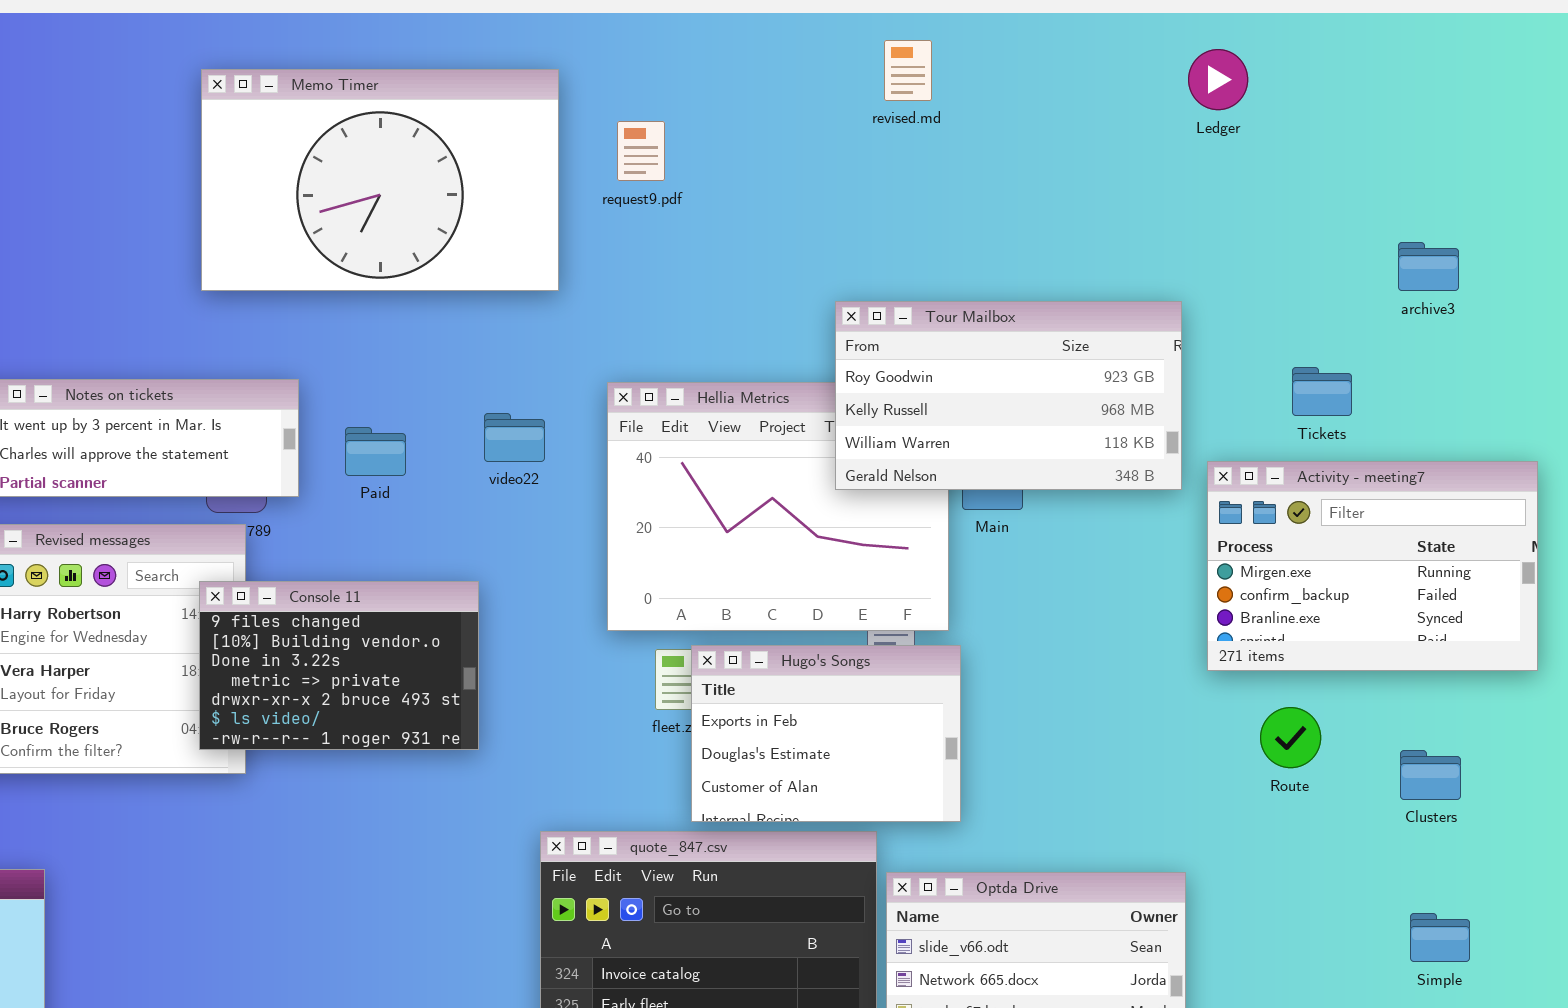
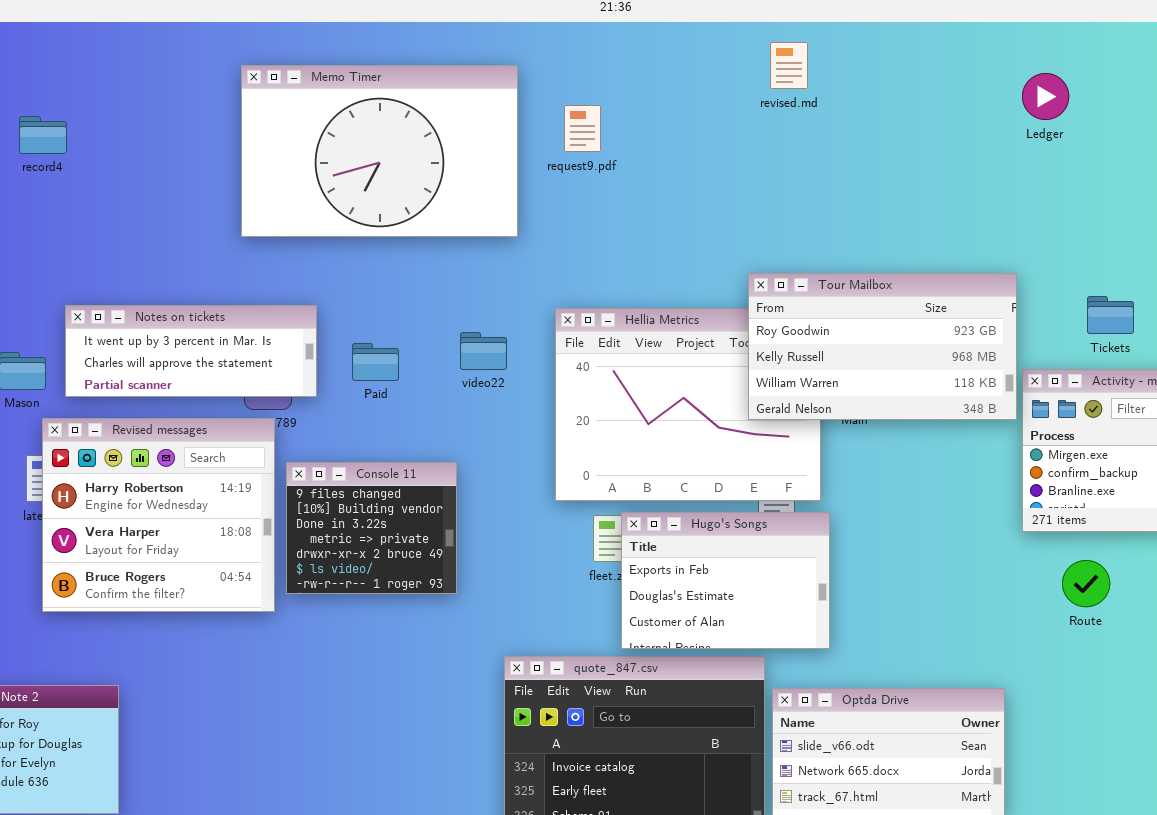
Ledger: [1188,49,1248,110] -> [1022,73,1069,120], moved
Tour Mailbox: [835,301,1182,490] -> [748,273,1017,420], moved
Console 11: [199,581,479,750] -> [286,462,457,594], resized

